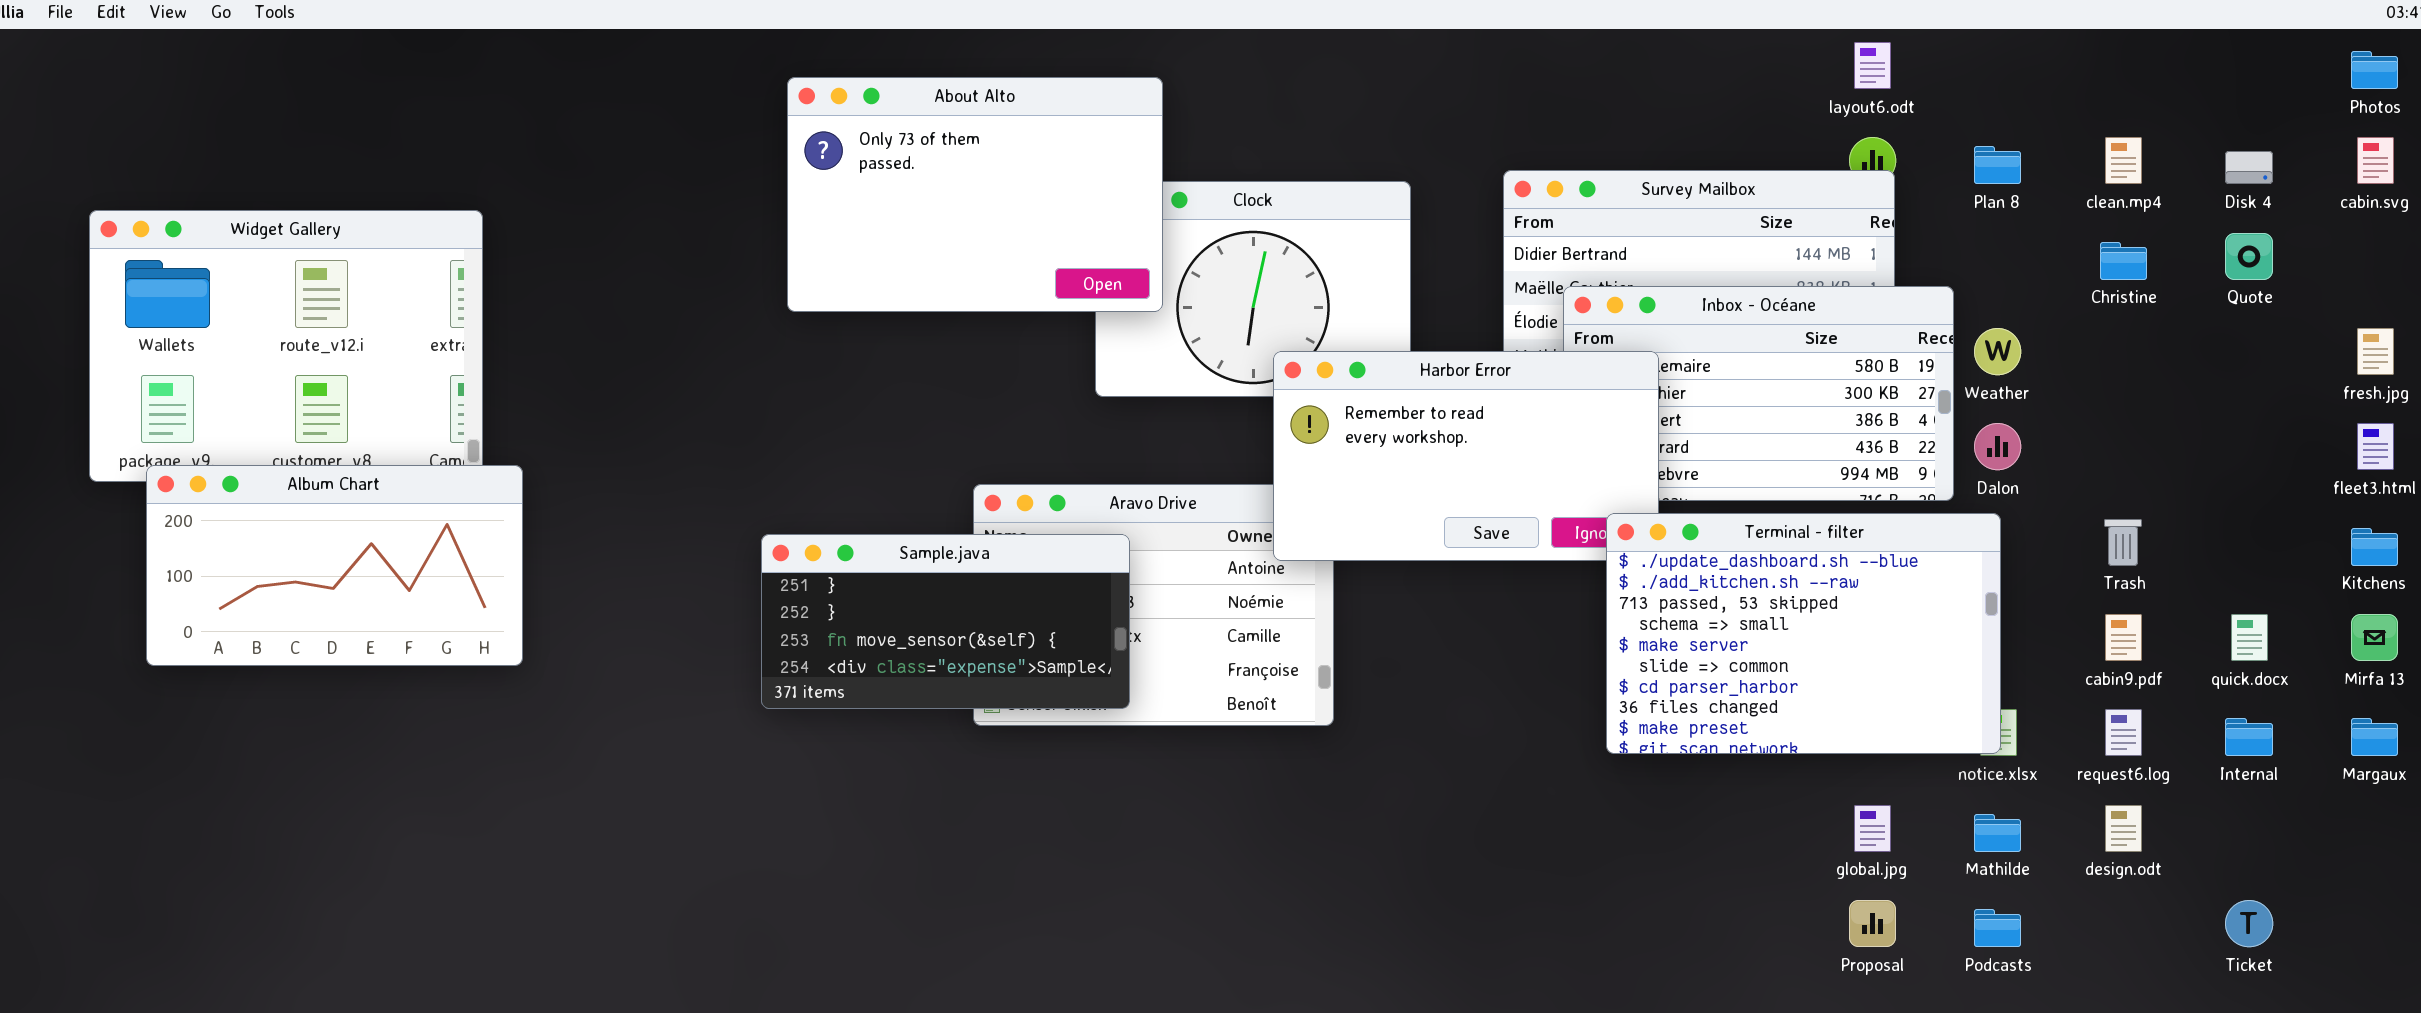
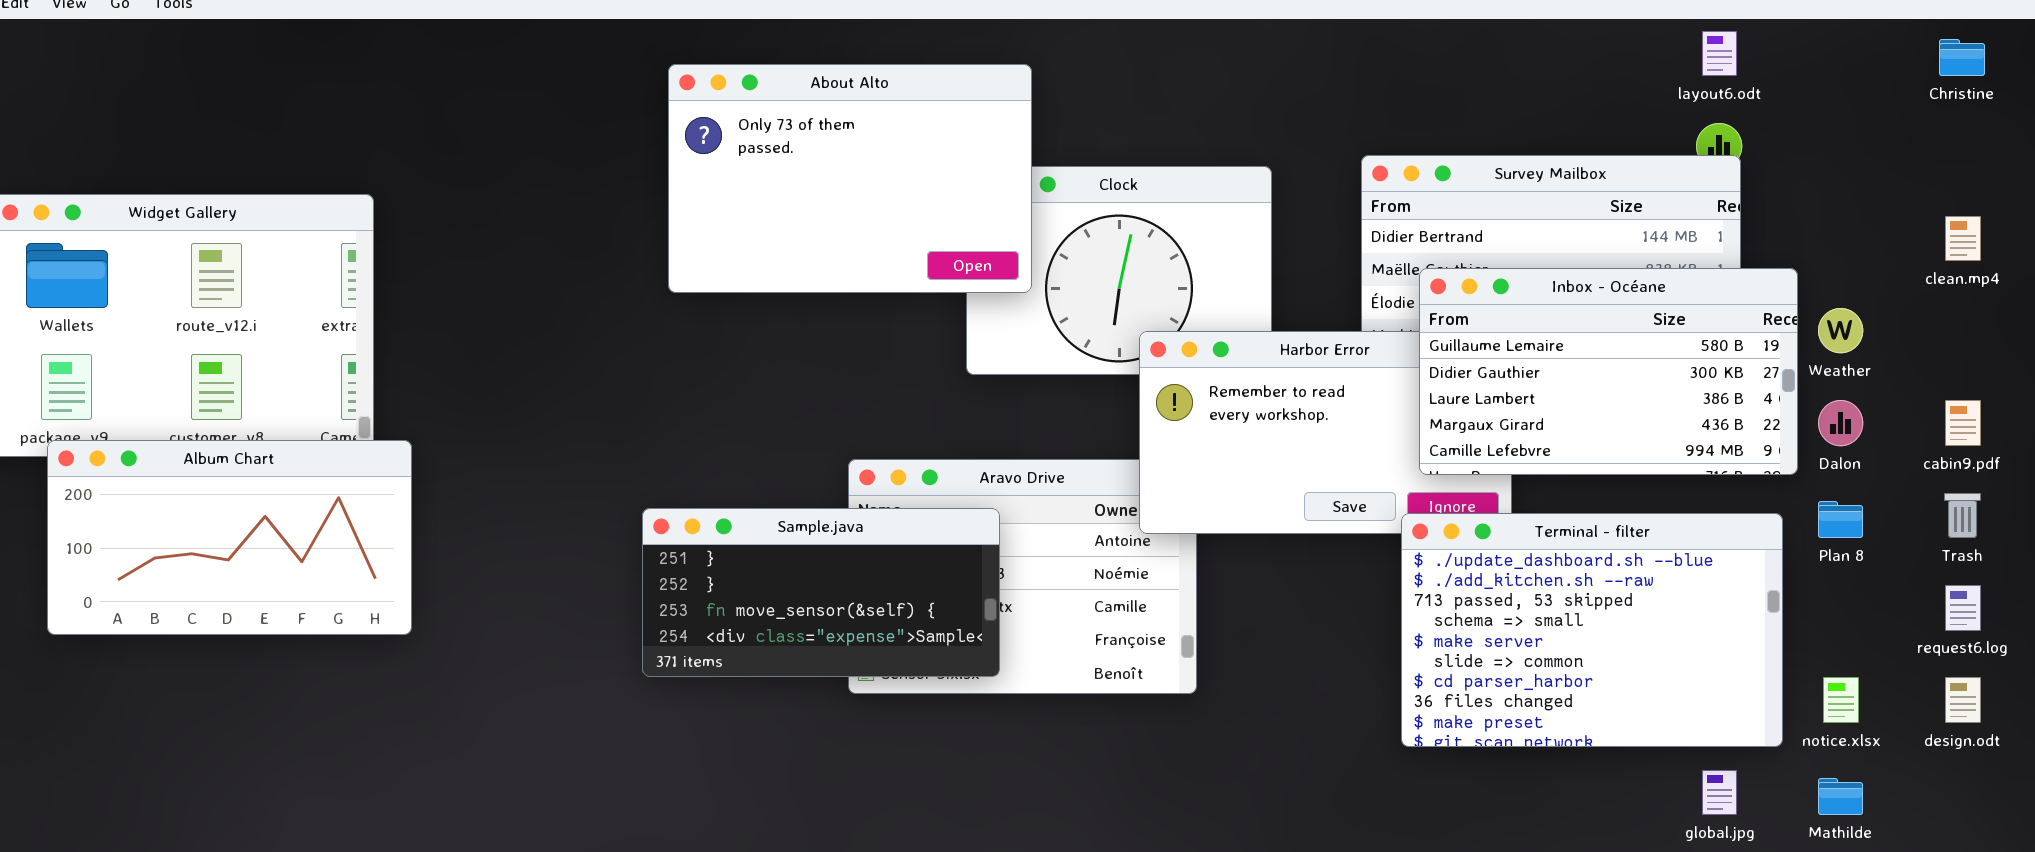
clean.mp4: [2105,137,2142,184] -> [1945,216,1981,261], moved
Plan 8: [1974,146,2021,184] -> [1818,501,1863,538], moved
Christine: [2100,242,2147,280] -> [1939,39,1985,76], moved
Inbox - Océane: [1563,286,1954,501] -> [1419,268,1798,475], raised
Terminal - filter: [1606,513,2001,754] -> [1401,513,1783,747], moved
cabin9.pdf: [2105,614,2142,661] -> [1945,400,1981,446], moved
request6.log: [2105,709,2142,756] -> [1945,585,1981,631], moved
design.odt: [2105,805,2142,852] -> [1945,677,1981,723], moved

